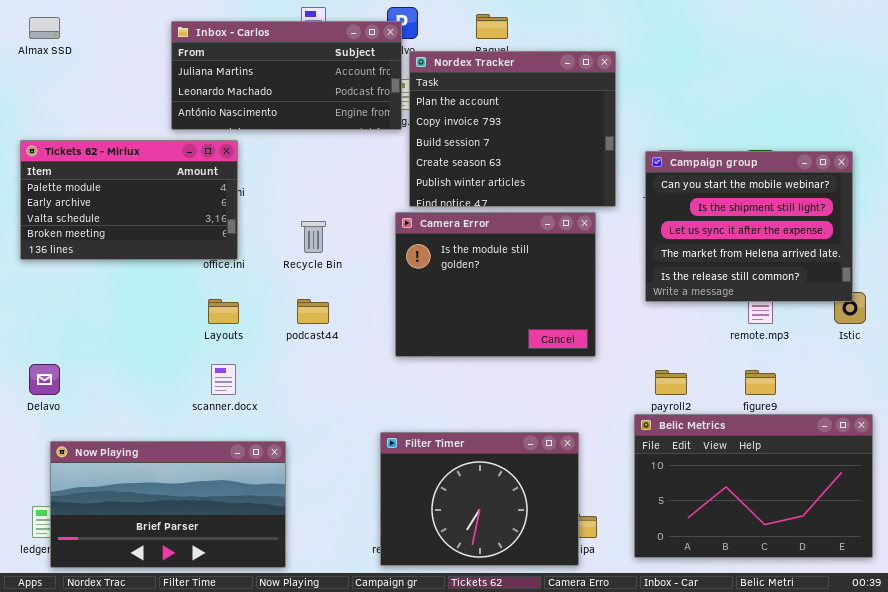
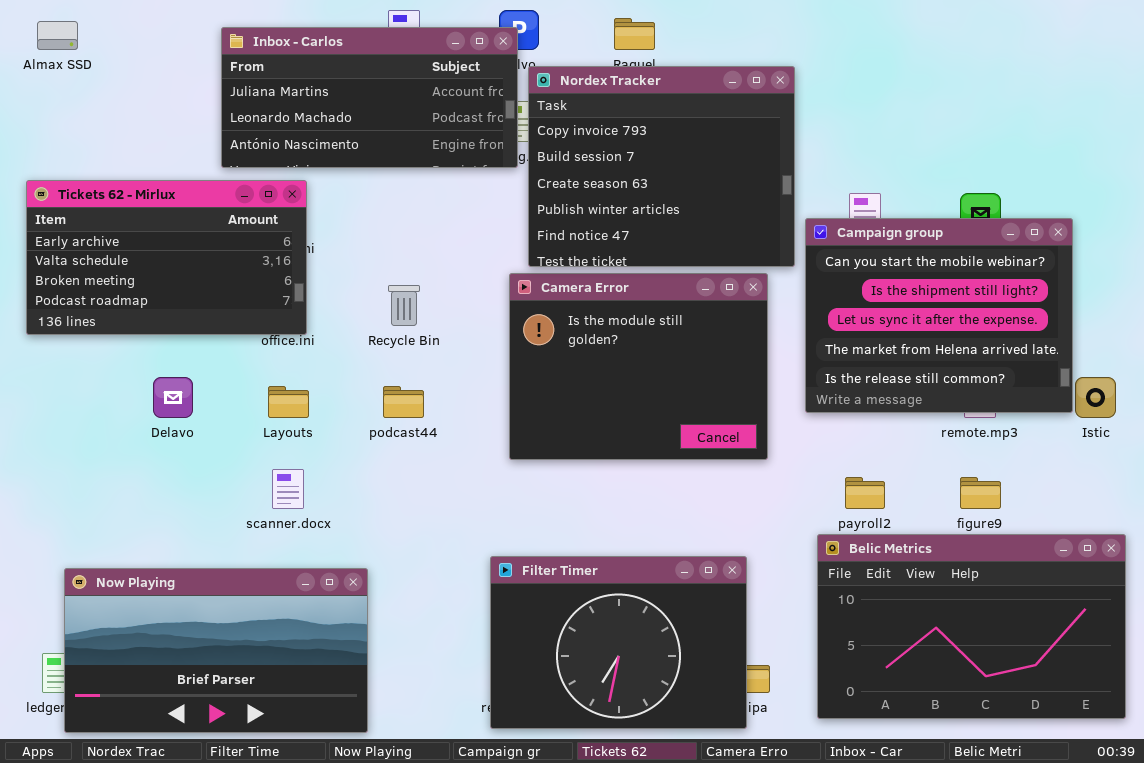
Nordex Tracker: [409,51,616,207] -> [528,66,795,267], scrolled down 1 row
Tickets 62 - Mirlux: [20,140,238,260] -> [26,180,307,335], scrolled down 1 row
Campaign group: [645,151,853,302] -> [805,218,1073,413], moved
Delavo: [29,364,60,395] -> [153,377,193,418], moved

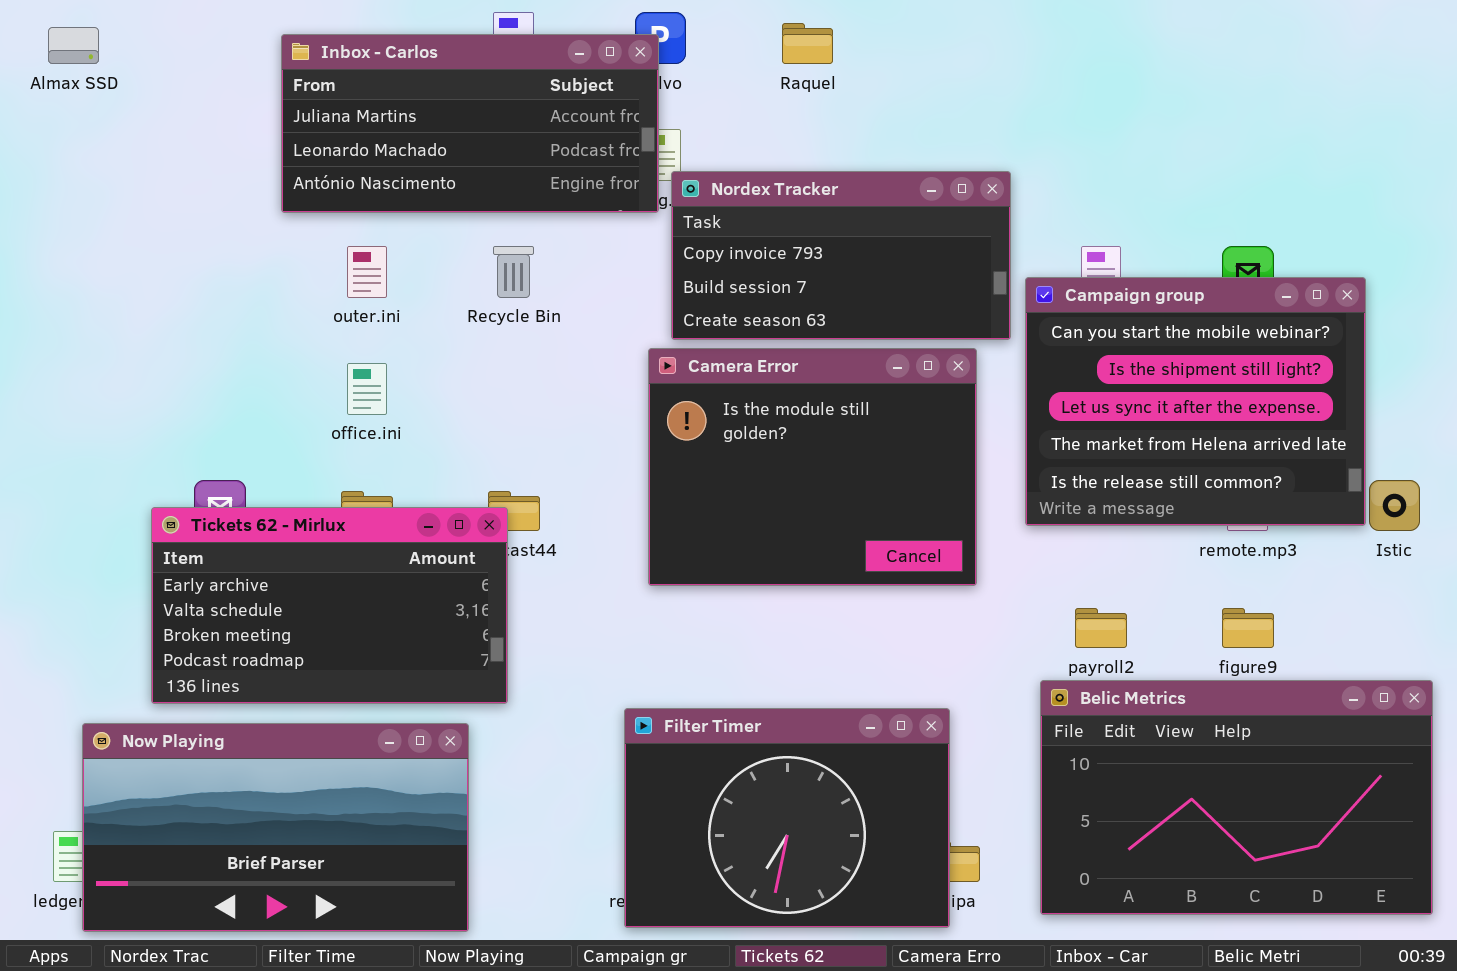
Nordex Tracker: [528,66,795,267] -> [671,171,1011,340], resized
Tickets 62 - Mirlux: [26,180,307,335] -> [151,507,508,704], moved
Recycle Bin: [388,285,420,326] -> [493,246,534,298], moved

